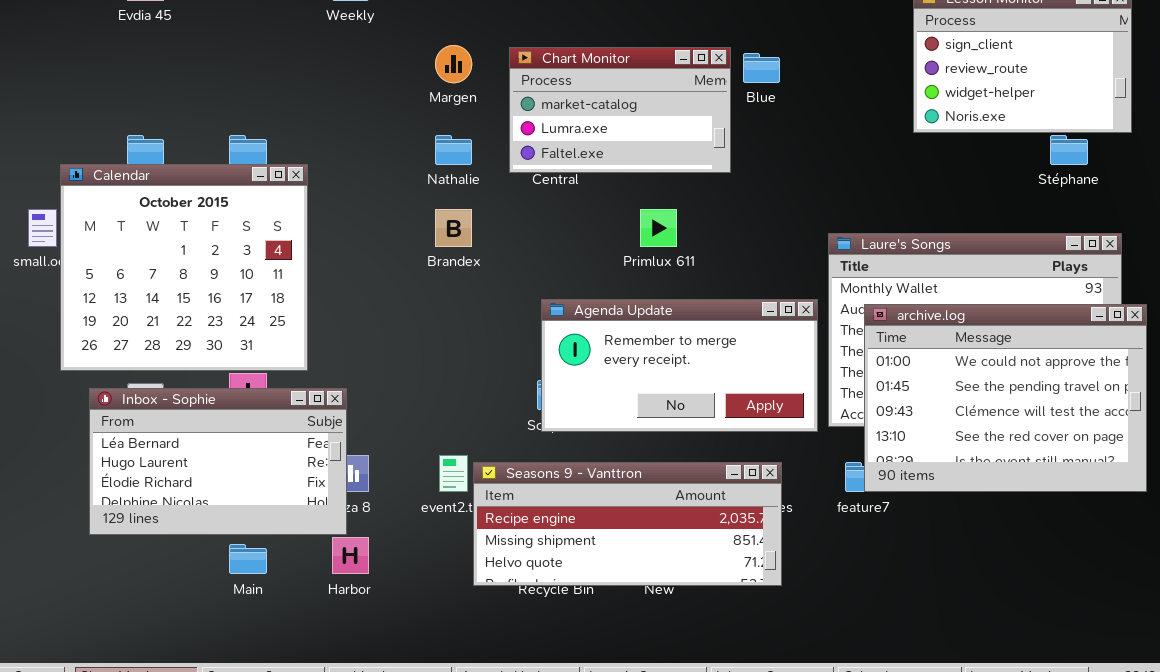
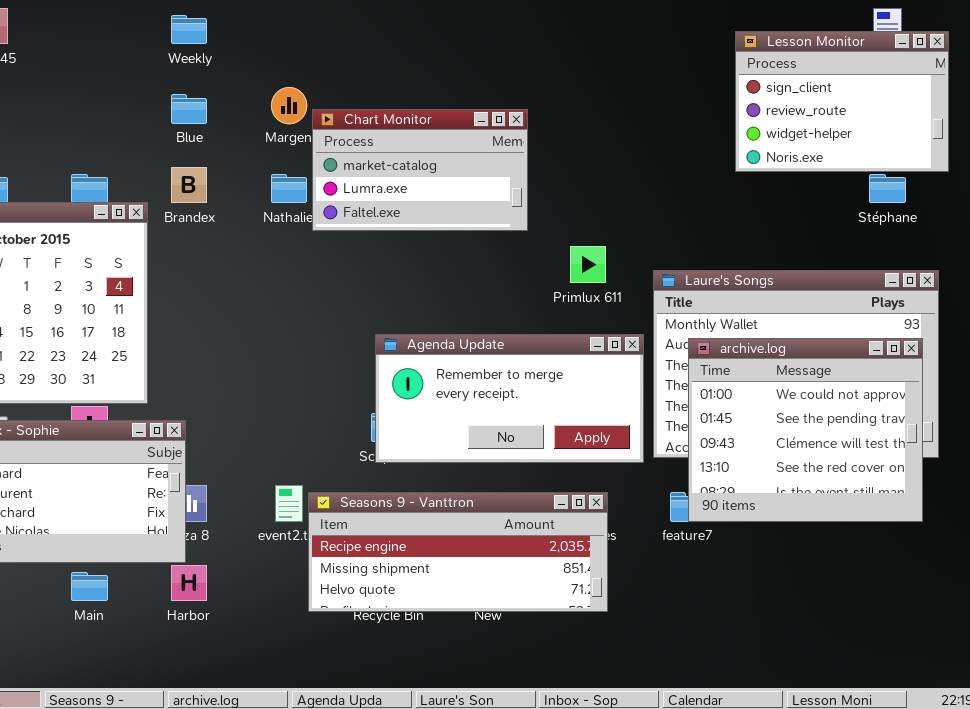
Chart Monitor: [509,47,731,173] -> [312,109,528,231], moved
Blue: [743,53,780,83] -> [171,94,207,124], moved
Brandex: [435,209,472,247] -> [171,167,207,203], moved
Primlux 611: [640,209,677,247] -> [570,246,606,283], moved
archive.log: [864,304,1147,492] -> [688,338,923,522], resized

